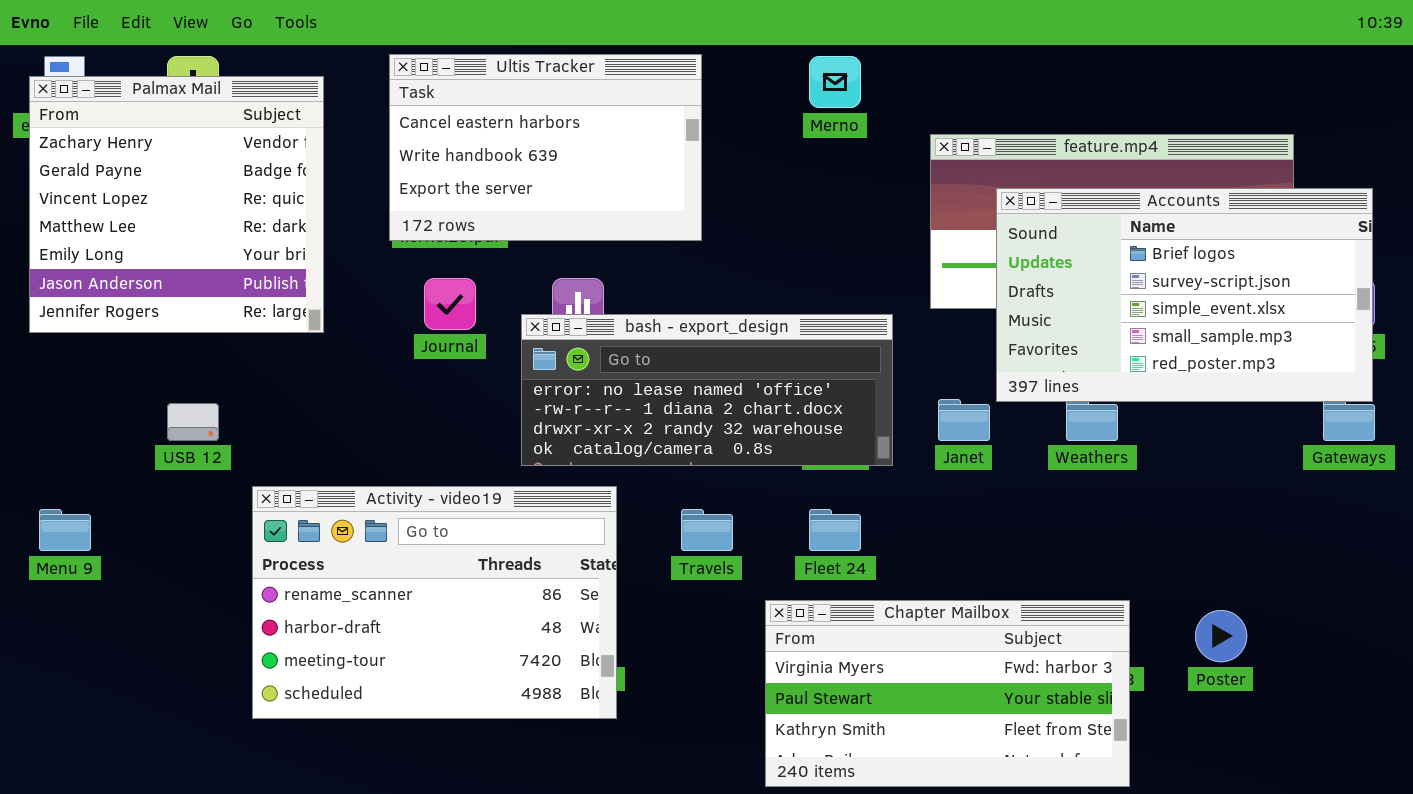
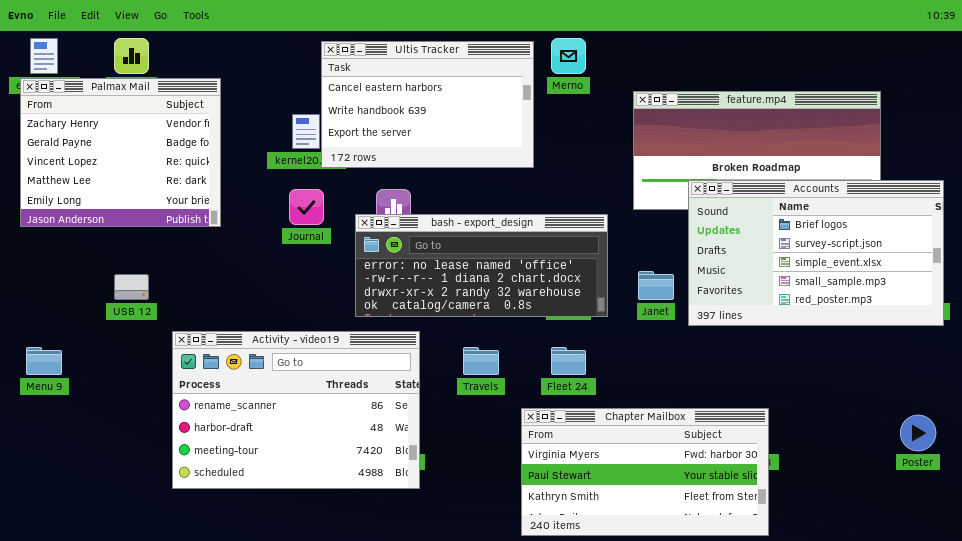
Ultis Tracker: [389,54,702,241] -> [321,41,534,168], moved
Palmax Mail: [29,76,324,333] -> [20,78,221,227], resized
Accounts: [996,188,1373,402] -> [688,180,944,326], moved
Poster: [1195,610,1247,662] -> [900,415,936,451], moved

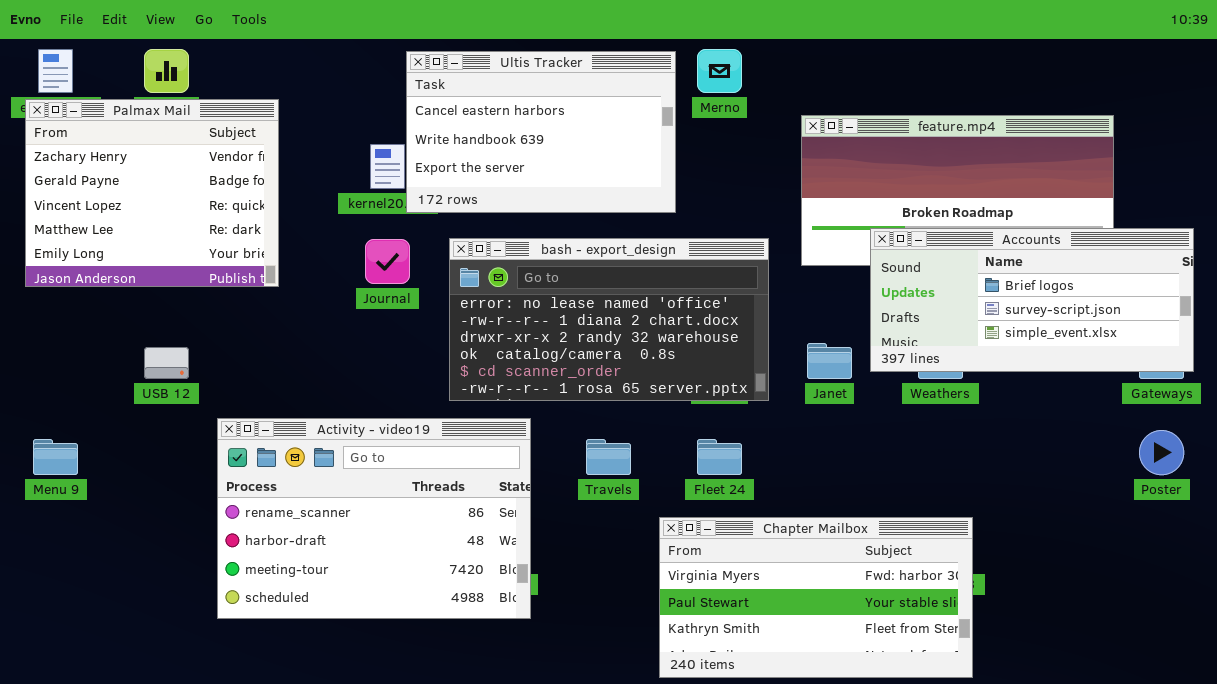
Accounts: [688,180,944,326] -> [870,228,1194,372], resized
bash - export_design: [355,214,608,317] -> [449,238,769,401], resized
Poster: [900,415,936,451] -> [1139,430,1184,475], moved

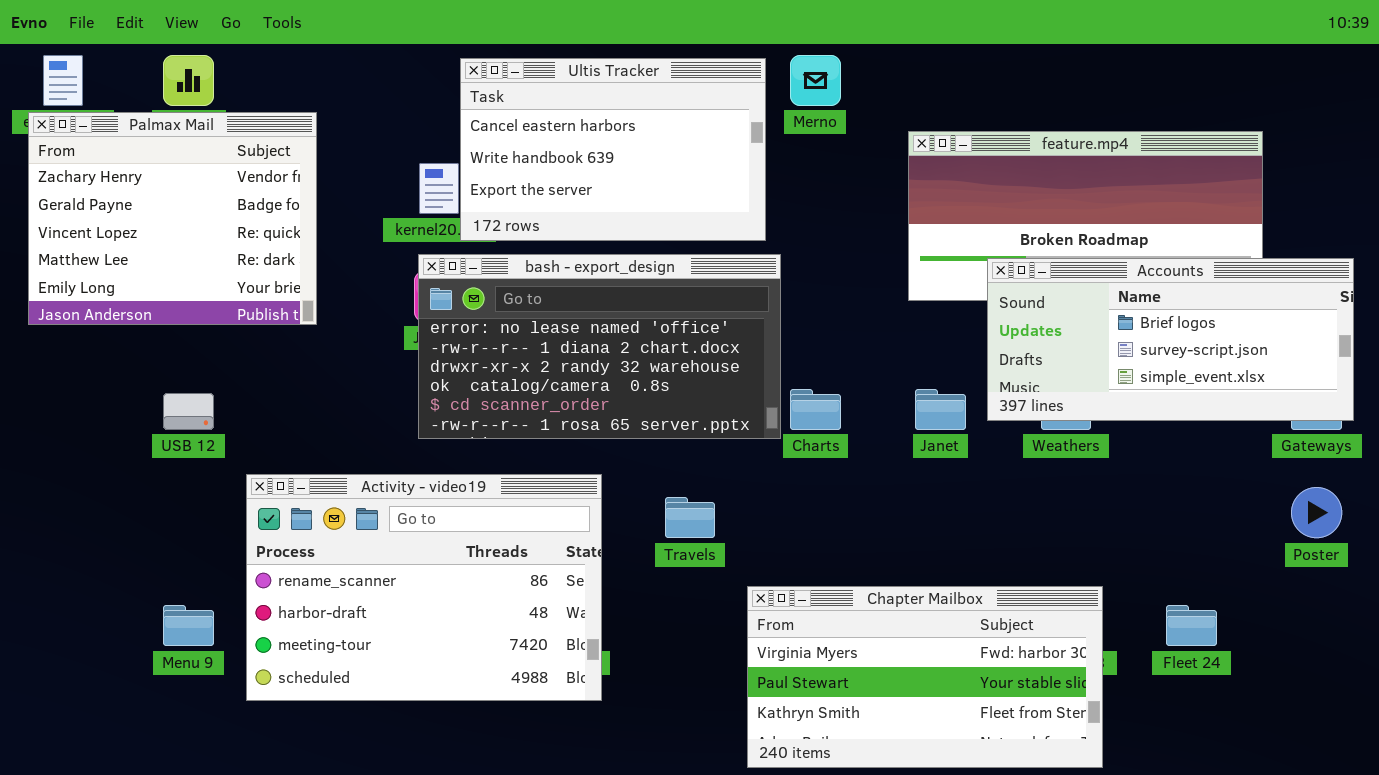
bash - export_design: [449,238,769,401] -> [418,254,781,439], moved
Menu 9: [33,439,78,475] -> [163,605,214,646], moved
Fleet 24: [697,439,742,475] -> [1166,605,1217,646], moved

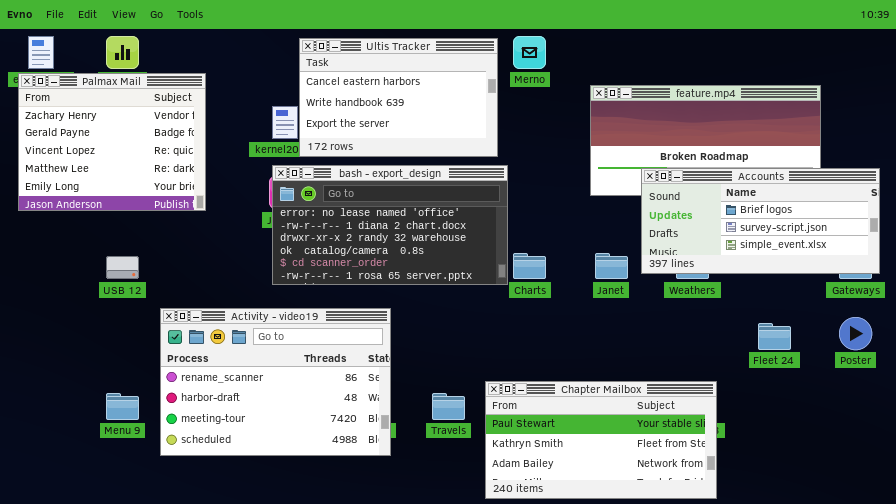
Travels: [665,497,715,538] -> [432,393,465,420], moved
Chapter Mailbox: [747,586,1103,768] -> [485,381,717,499], scrolled down 1 row
Fleet 24: [1166,605,1217,646] -> [758,323,791,350], moved

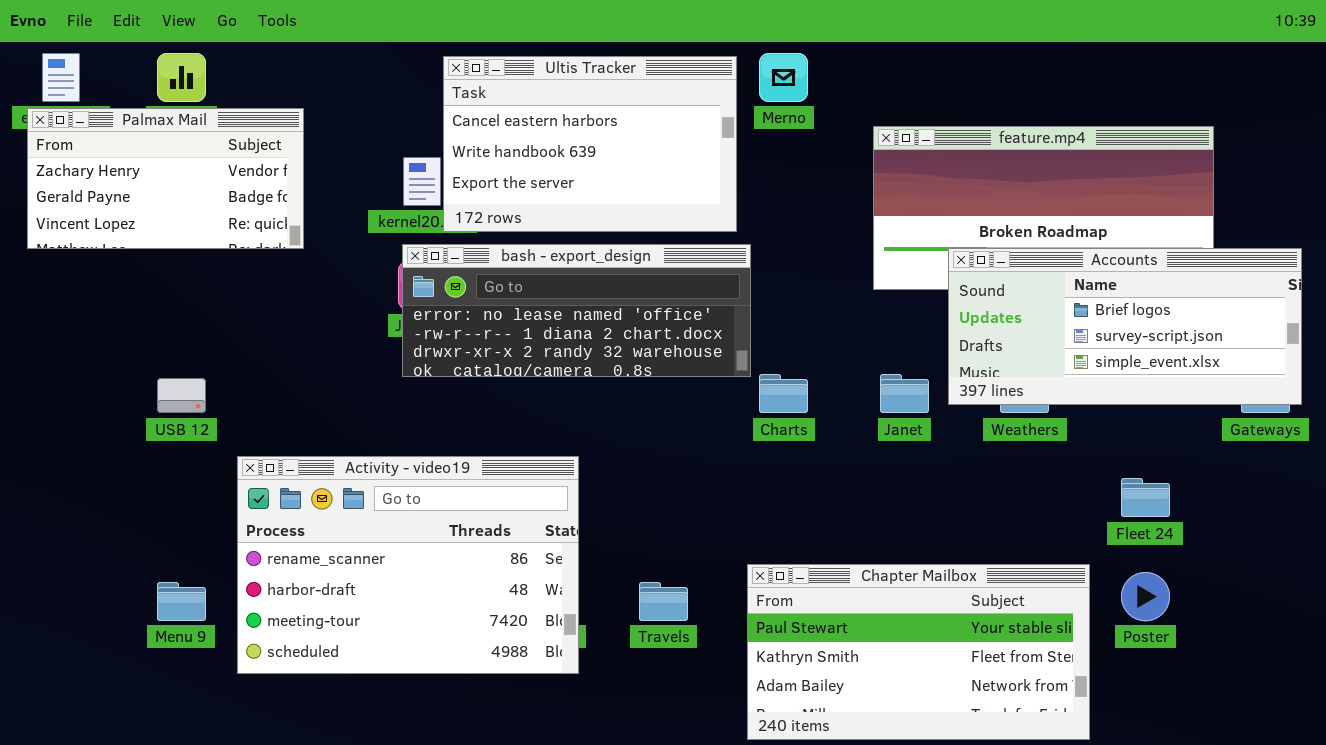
Palmax Mail: [18,73,206,211] -> [27,108,304,249], resized
bash - export_design: [272,165,508,285] -> [402,244,751,377], resized
Poster: [839,317,872,350] -> [1121,572,1170,621], moved
Chapter Mailbox: [485,381,717,499] -> [747,564,1090,740], moved

